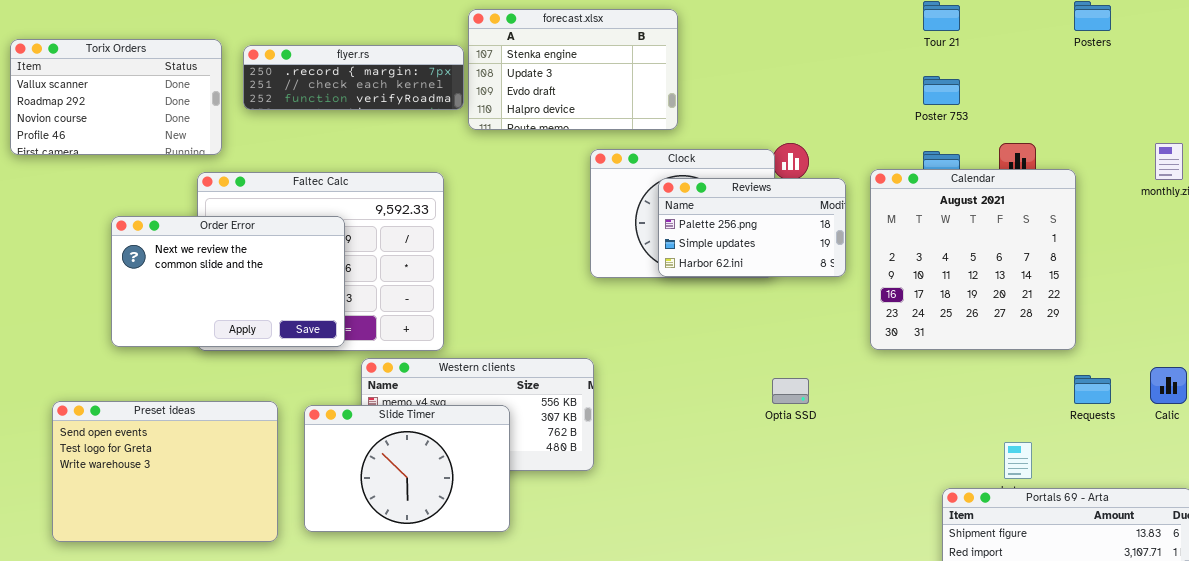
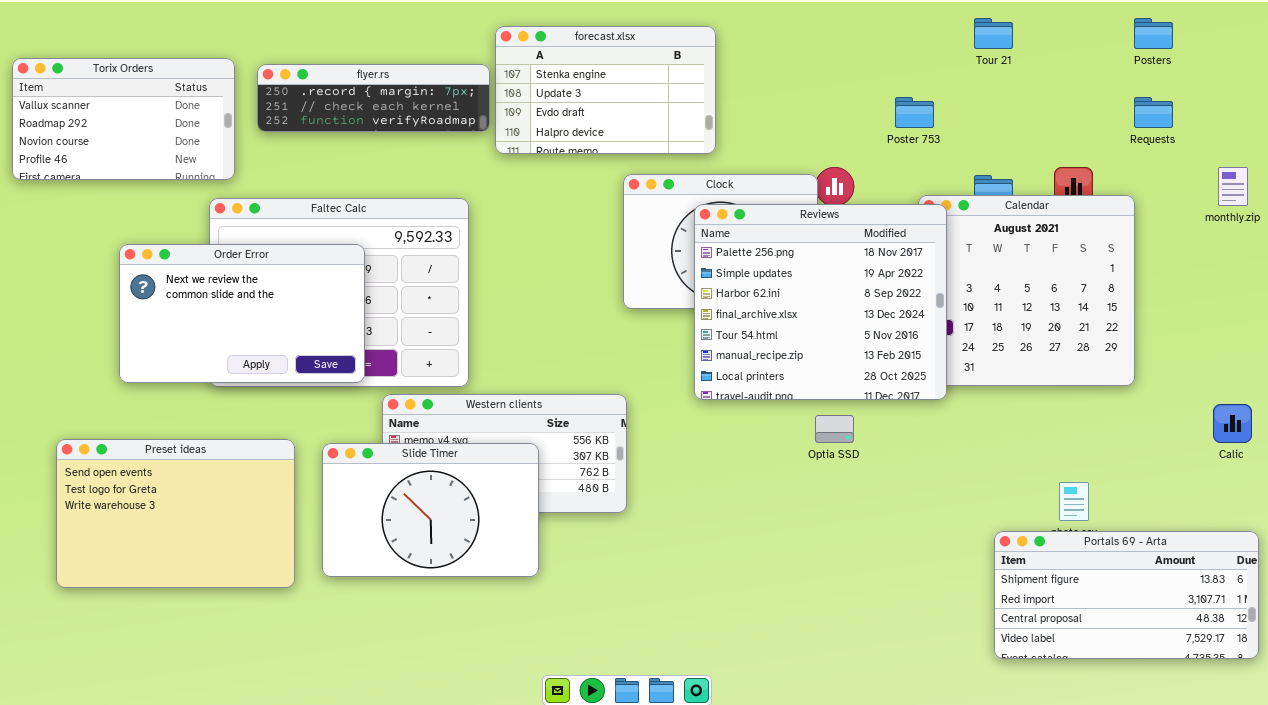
Poster 753: [923,76,960,105] -> [895,97,934,128], moved
Reviews: [658,178,846,277] -> [694,204,947,400], resized
Requests: [1074,375,1111,404] -> [1134,97,1173,128], moved

